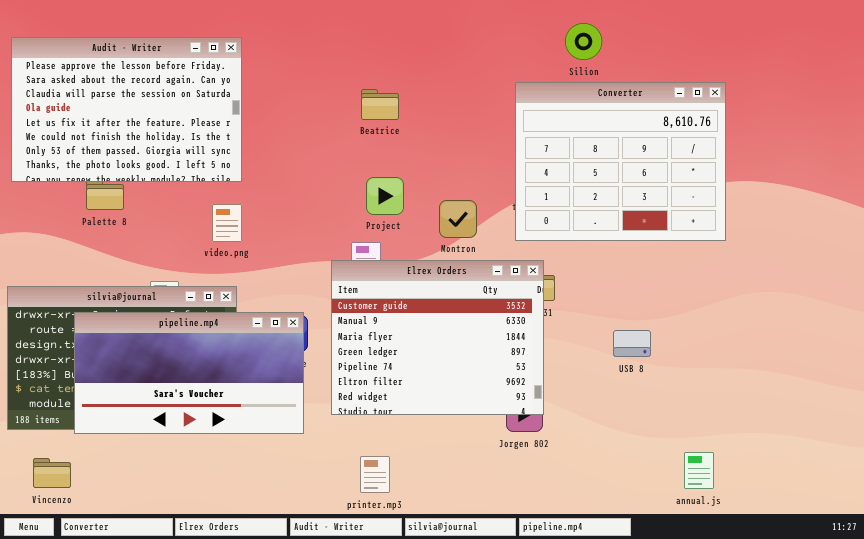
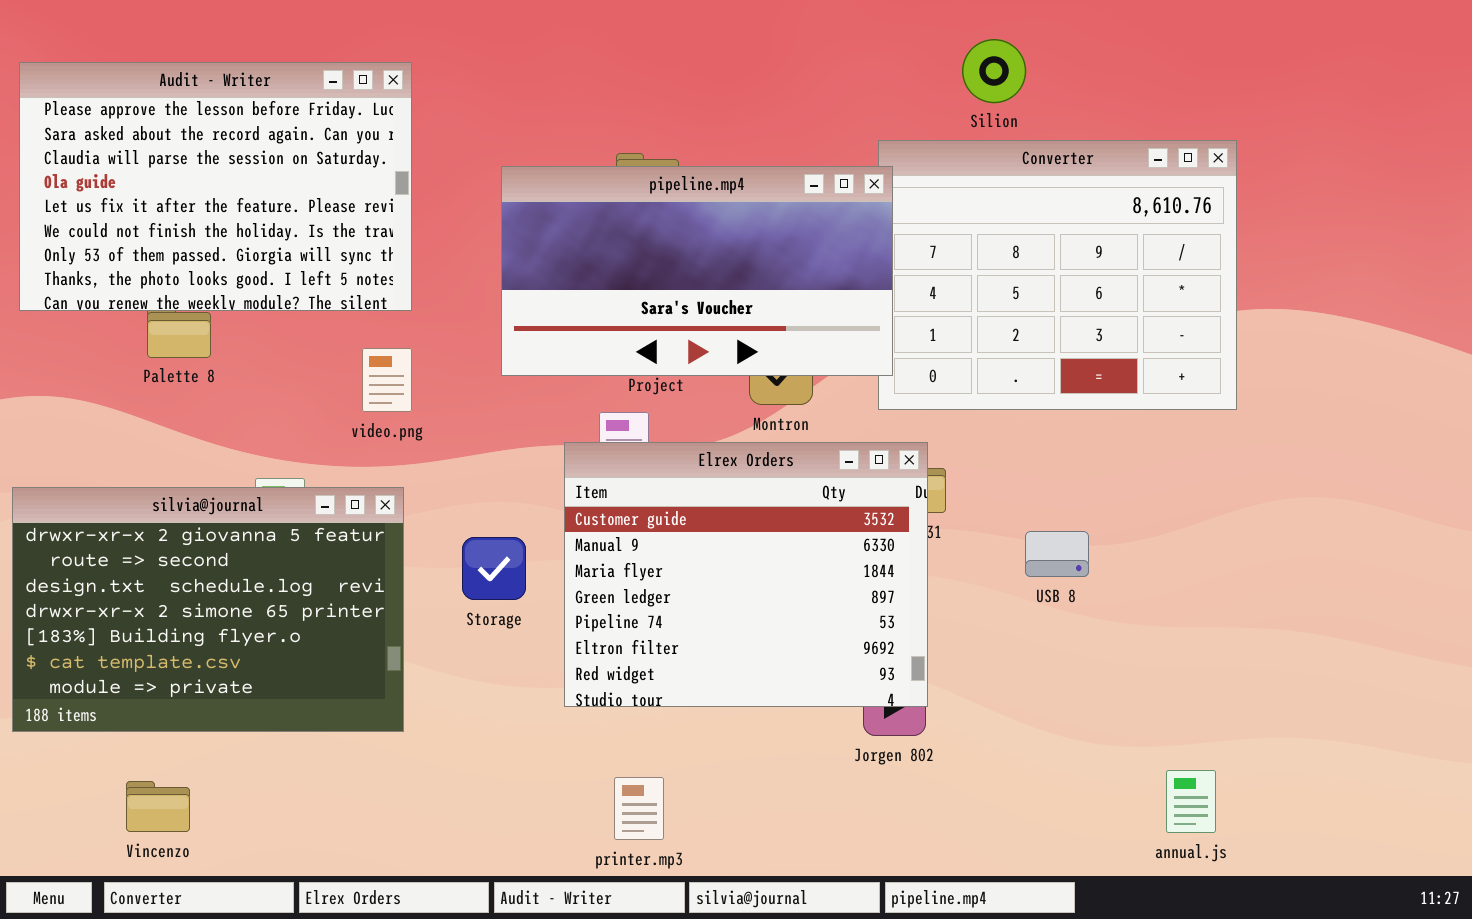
pipeline.mp4: [74,312,304,434] -> [501,166,893,376], moved
USB 8: [613,330,651,357] -> [1025,531,1089,577], moved
Vincenzo: [33,458,71,488] -> [126,781,190,832], moved

